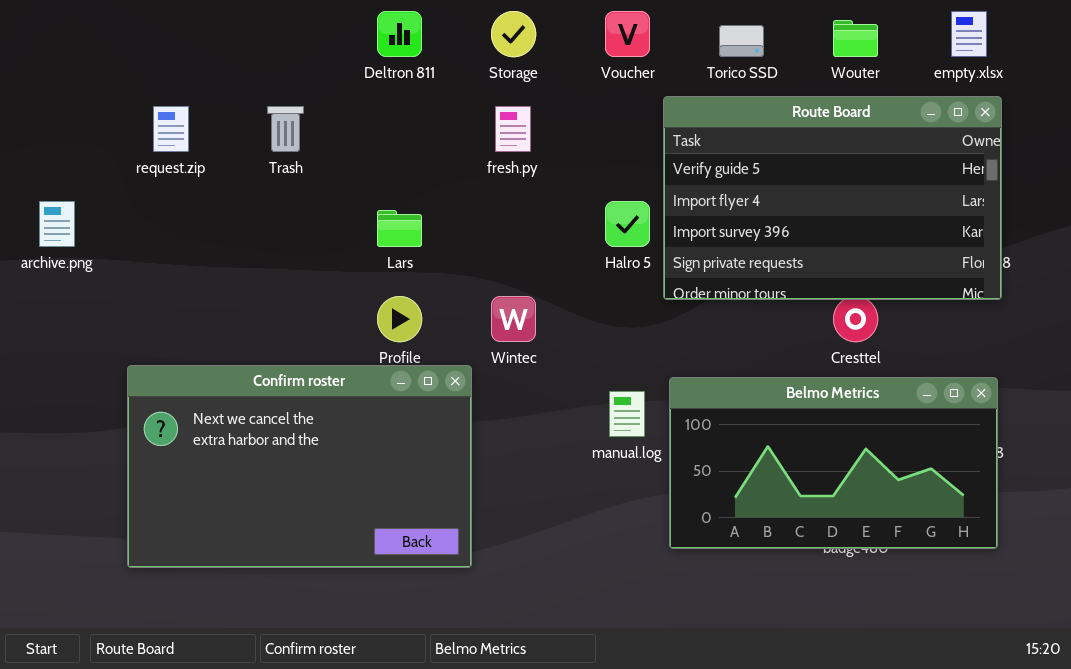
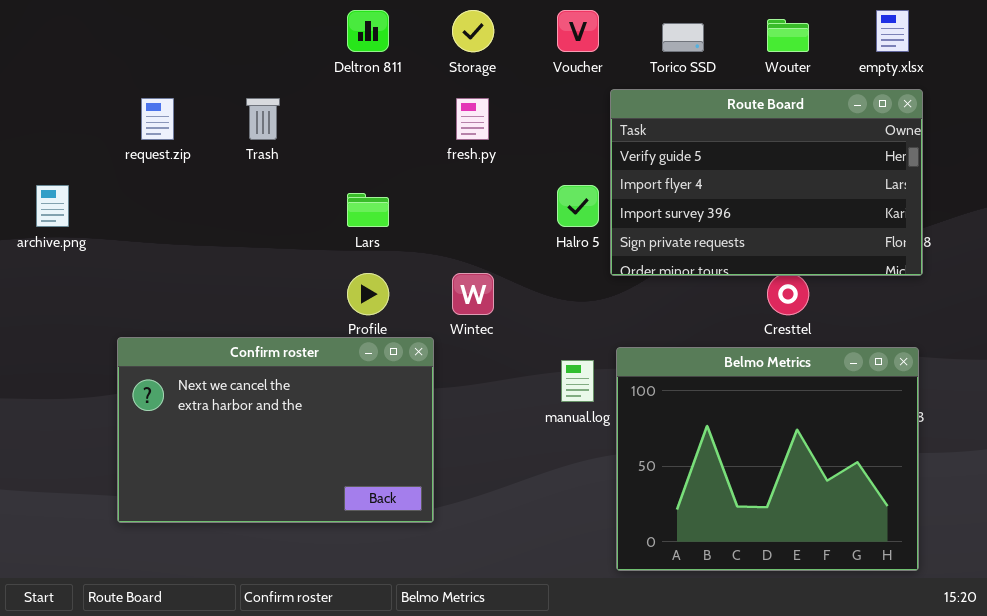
Belmo Metrics: [669,377,998,549] -> [616,347,919,571], resized

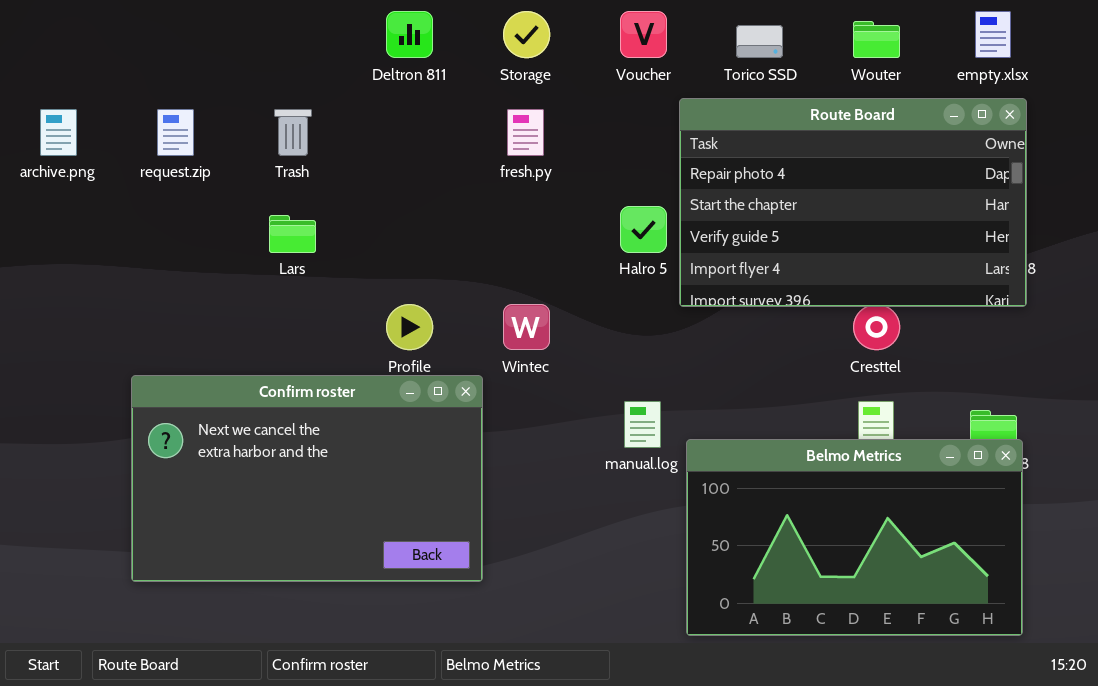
Route Board: [610,89,923,276] -> [679,98,1027,307], scrolled up 2 rows
archive.png: [36,185,69,227] -> [40,109,77,156], moved
Lars: [347,193,389,227] -> [269,215,316,253], moved
Belmo Metrics: [616,347,919,571] -> [686,439,1023,636], resized

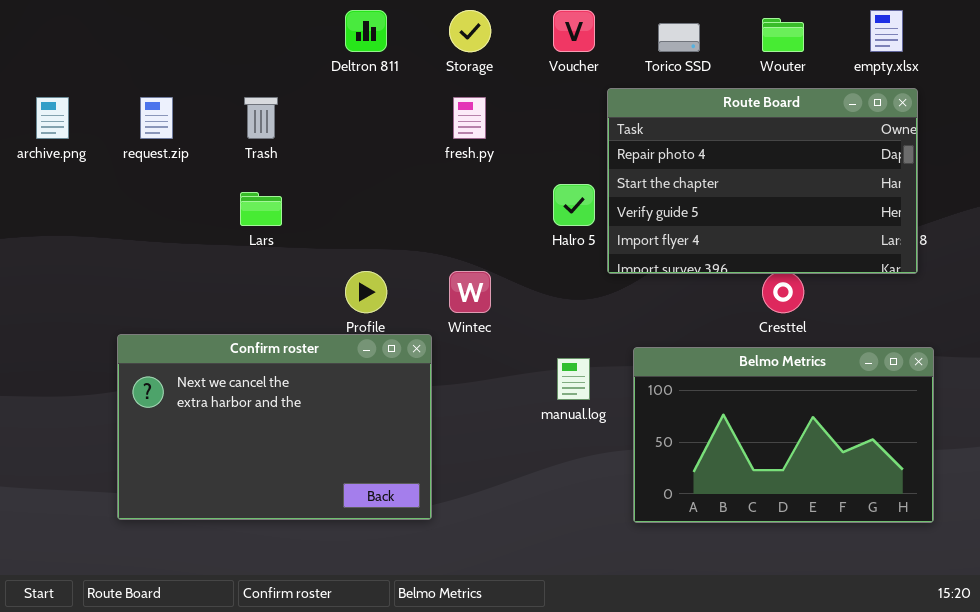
Belmo Metrics: [686,439,1023,636] -> [633,347,934,523], moved

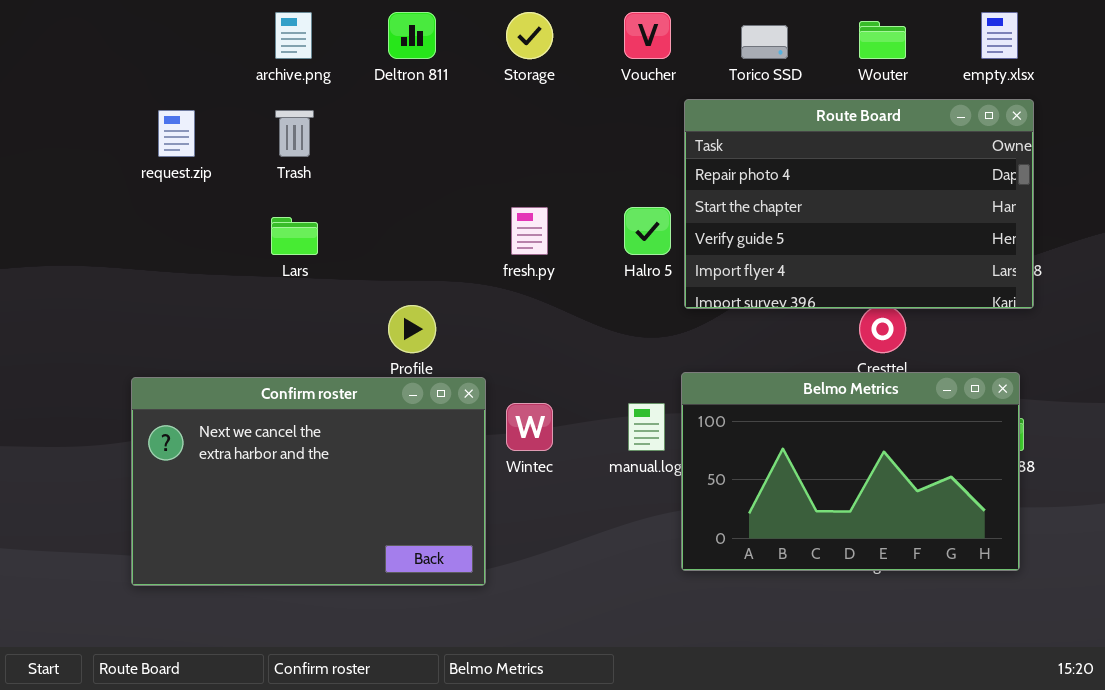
archive.png: [36,97,69,139] -> [275,12,312,59], moved
fresh.py: [453,97,486,139] -> [511,207,548,255], moved
Wintec: [449,271,491,313] -> [506,403,553,451], moved
Belmo Metrics: [633,347,934,523] -> [681,372,1020,571], moved

